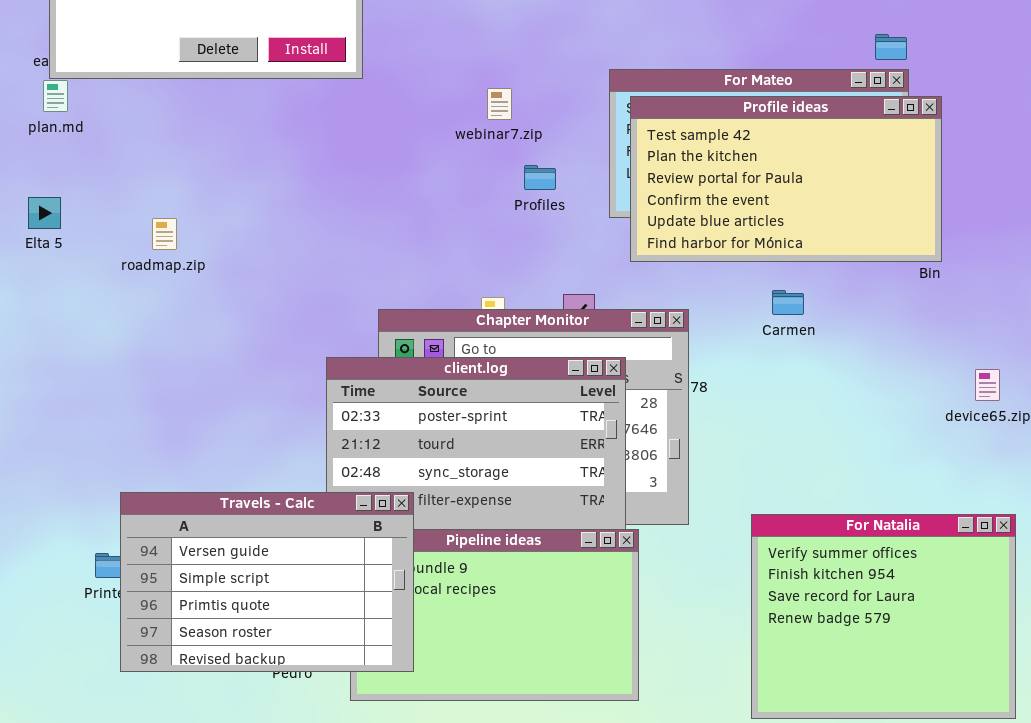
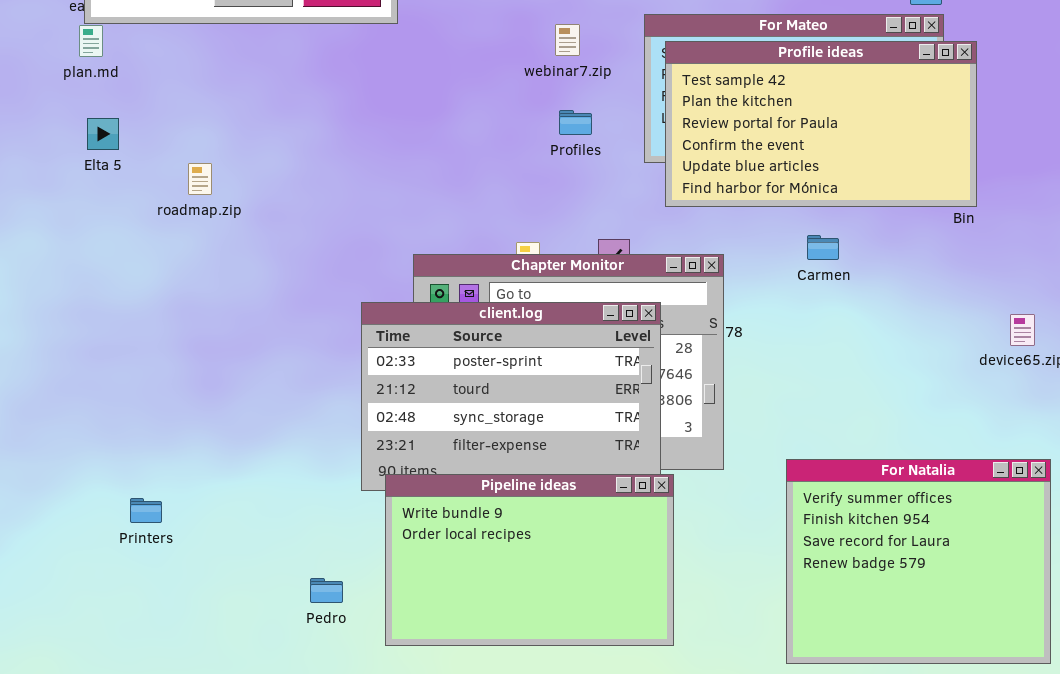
webinar7.zip: [487,88,512,120] -> [555,24,580,56], moved
Elta 5: [28,197,61,229] -> [87,118,119,150], moved
Travels - Calc: [120,492,414,672] -> none, closed

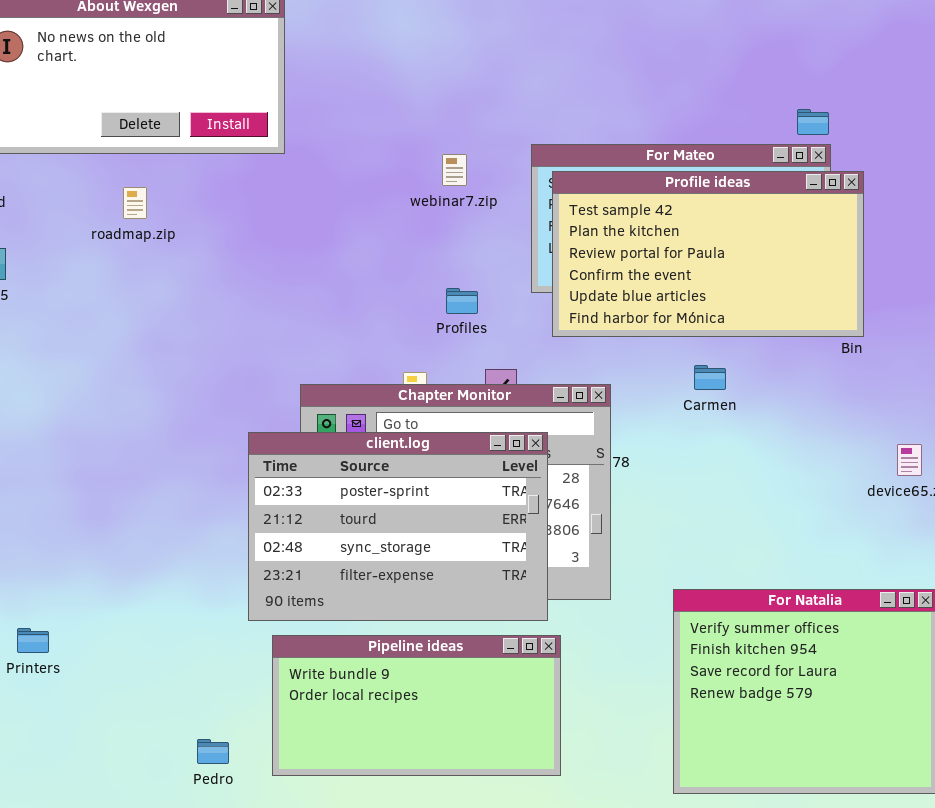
Profiles: [559,110,592,135] -> [446,288,478,314], moved
roadmap.zip: [188,163,212,195] -> [123,187,147,219], moved
Pipeline ideas: [385,474,674,646] -> [272,635,561,776], resized
Pedro: [310,578,343,603] -> [197,739,229,764], moved

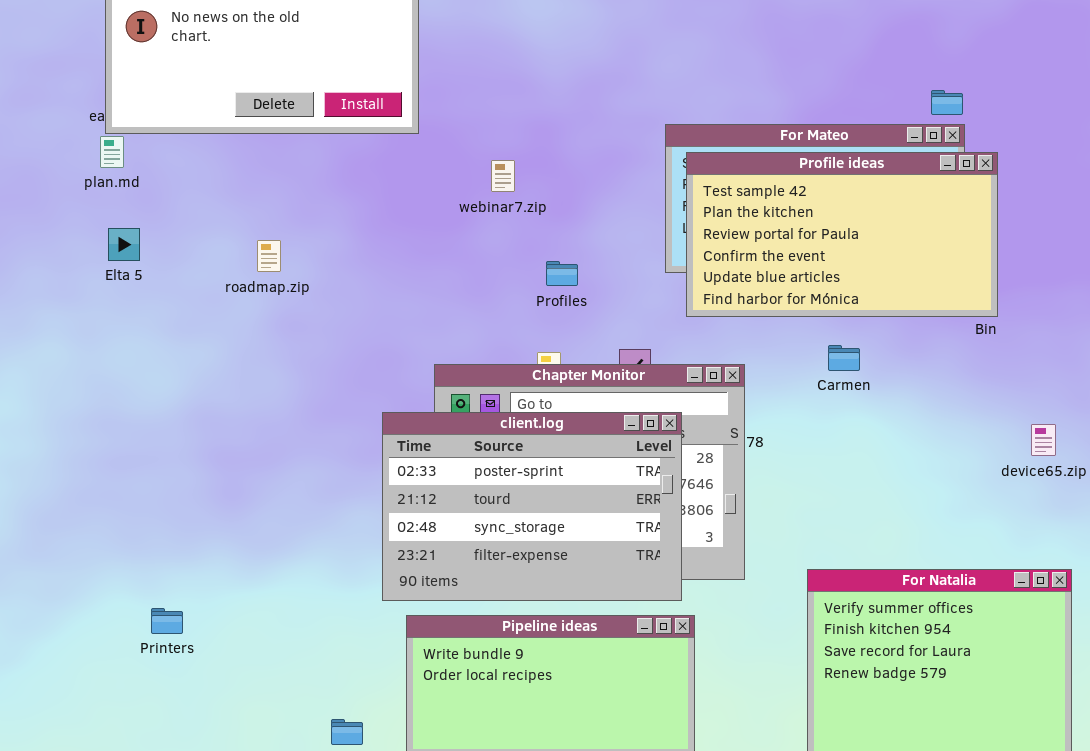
webinar7.zip: [442,154,467,186] -> [491,160,515,192], moved
roadmap.zip: [123,187,147,219] -> [257,240,281,272], moved
Profiles: [446,288,478,314] -> [546,261,578,286], moved

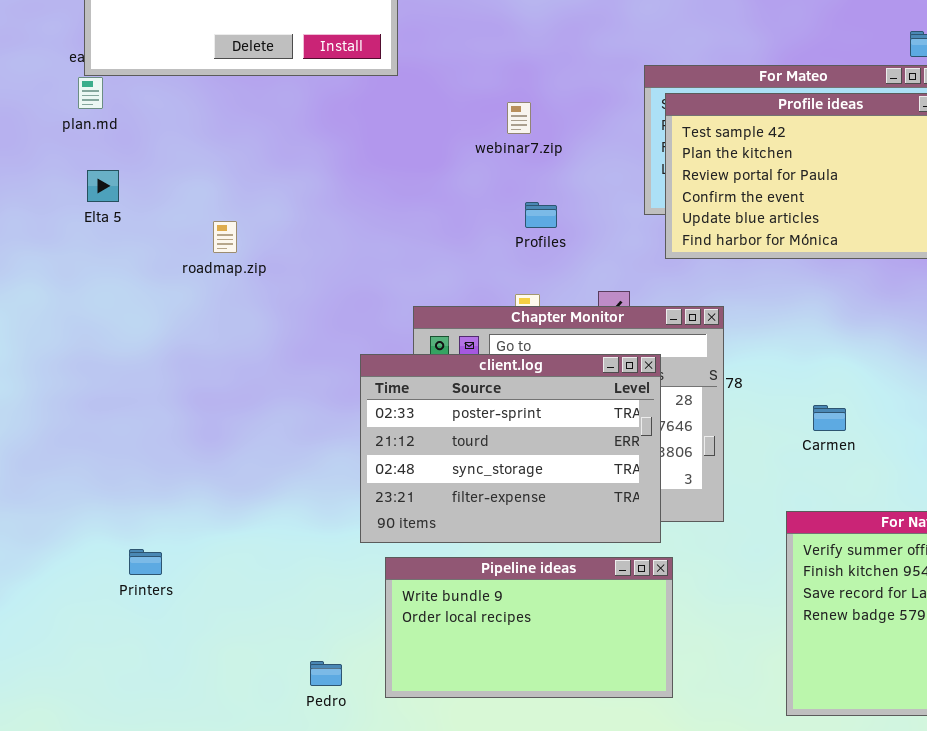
webinar7.zip: [491,160,515,192] -> [507,102,531,134], moved
roadmap.zip: [257,240,281,272] -> [213,221,237,253], moved
Carmen: [828,345,860,371] -> [813,405,846,431], moved

